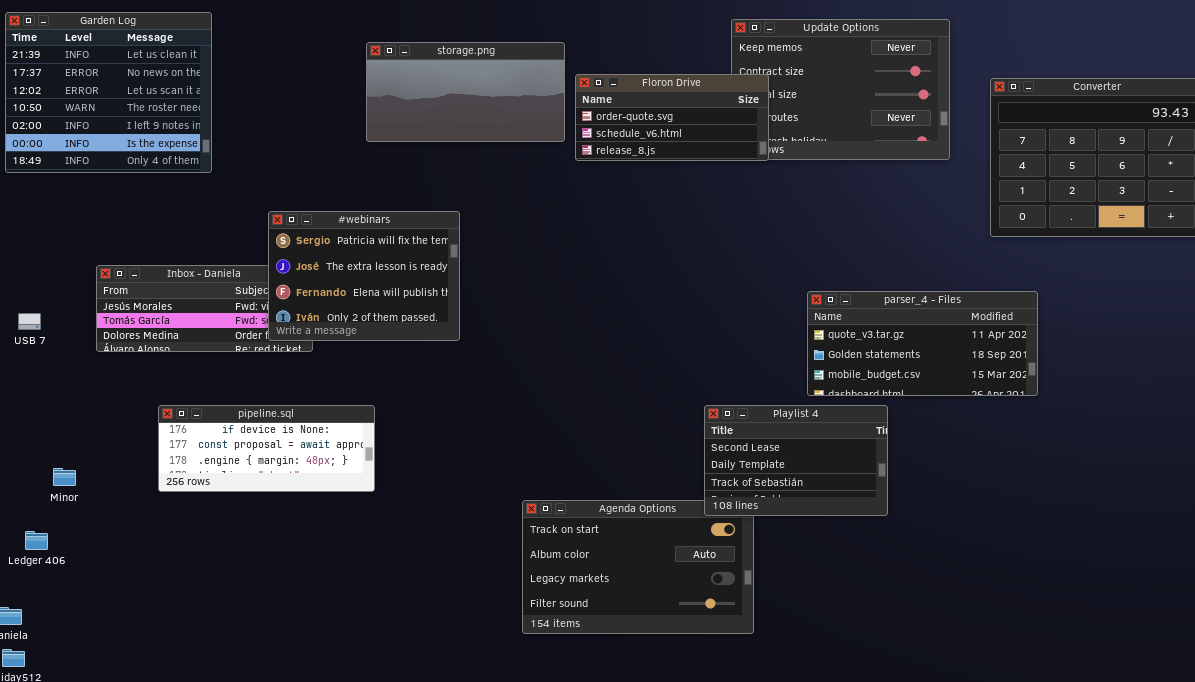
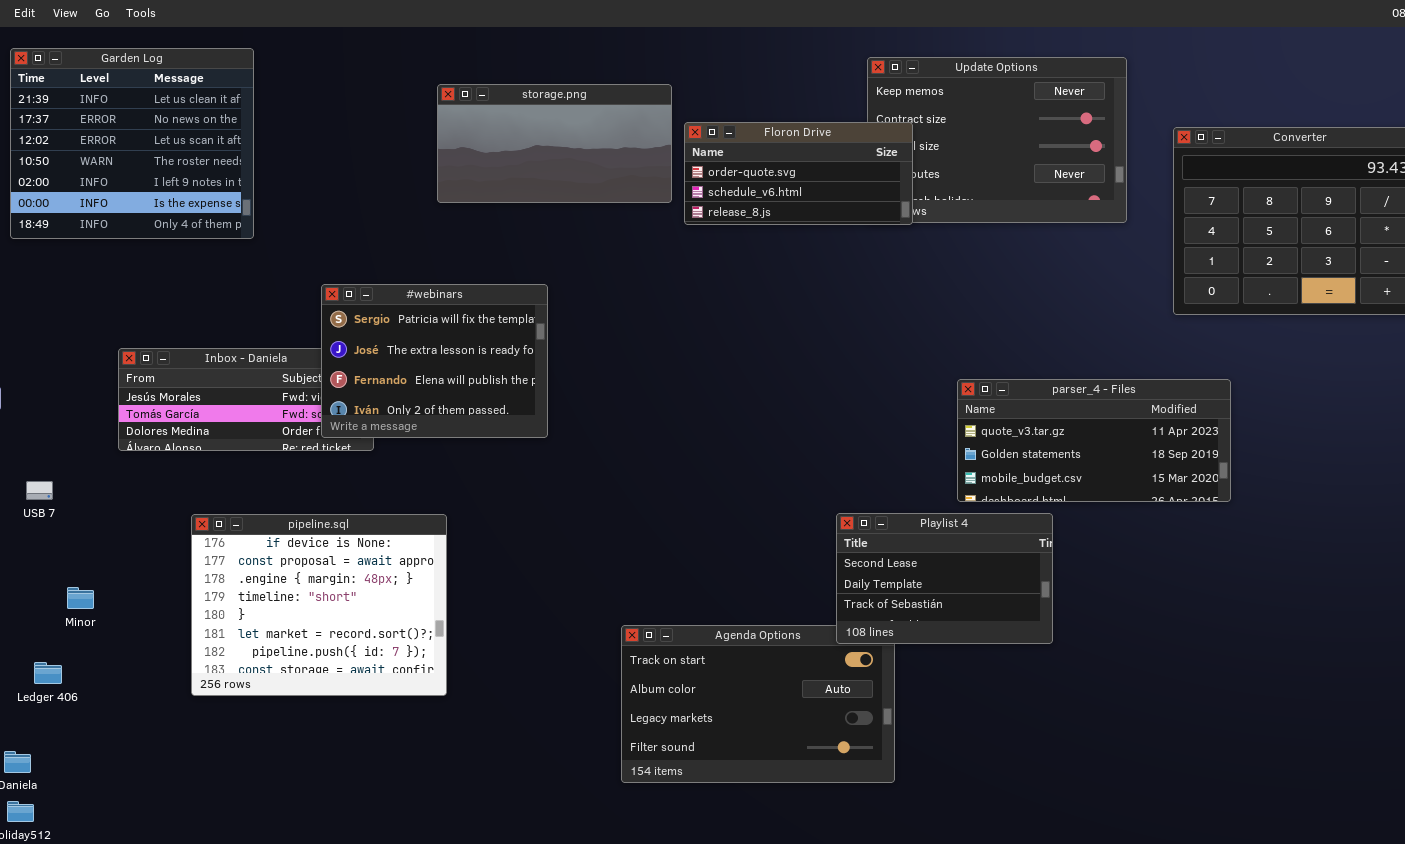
USB 7: [18,313,41,330] -> [26,481,53,500], moved
pipeline.sql: [158,405,375,492] -> [191,514,447,696], resized

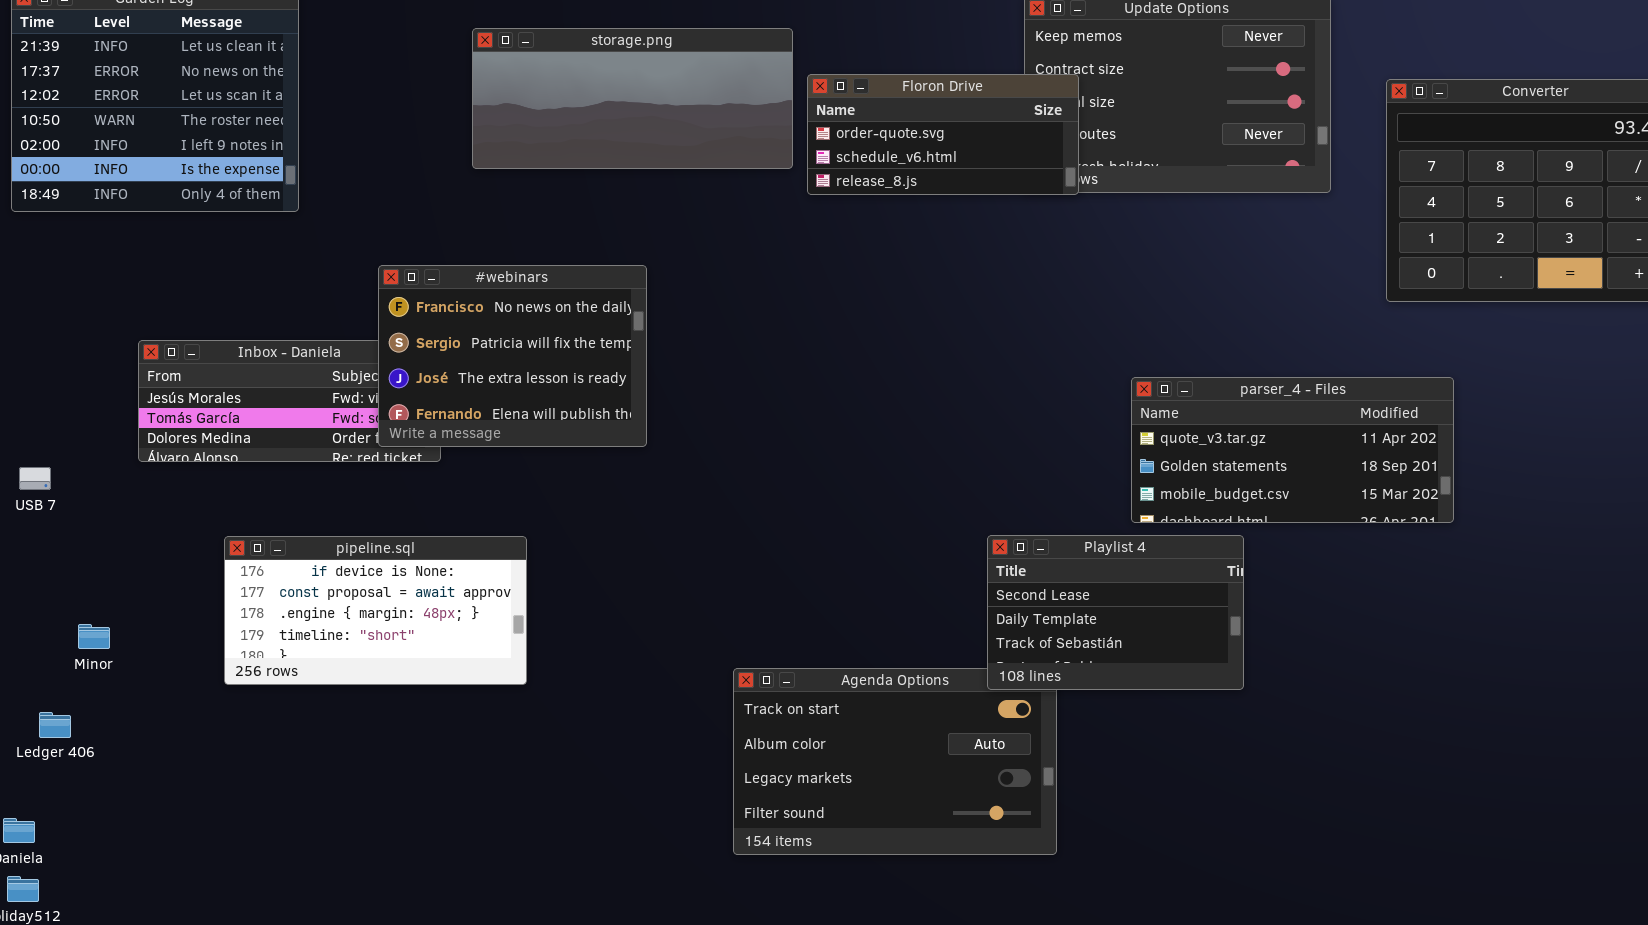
storage.png: [437,84,672,203] -> [472,28,793,169], resized
#webinars: [321,284,548,438] -> [378,265,647,447], scrolled up 1 row
USB 7: [26,481,53,500] -> [19,467,51,490], moved
pipeline.sql: [191,514,447,696] -> [224,536,527,685], resized

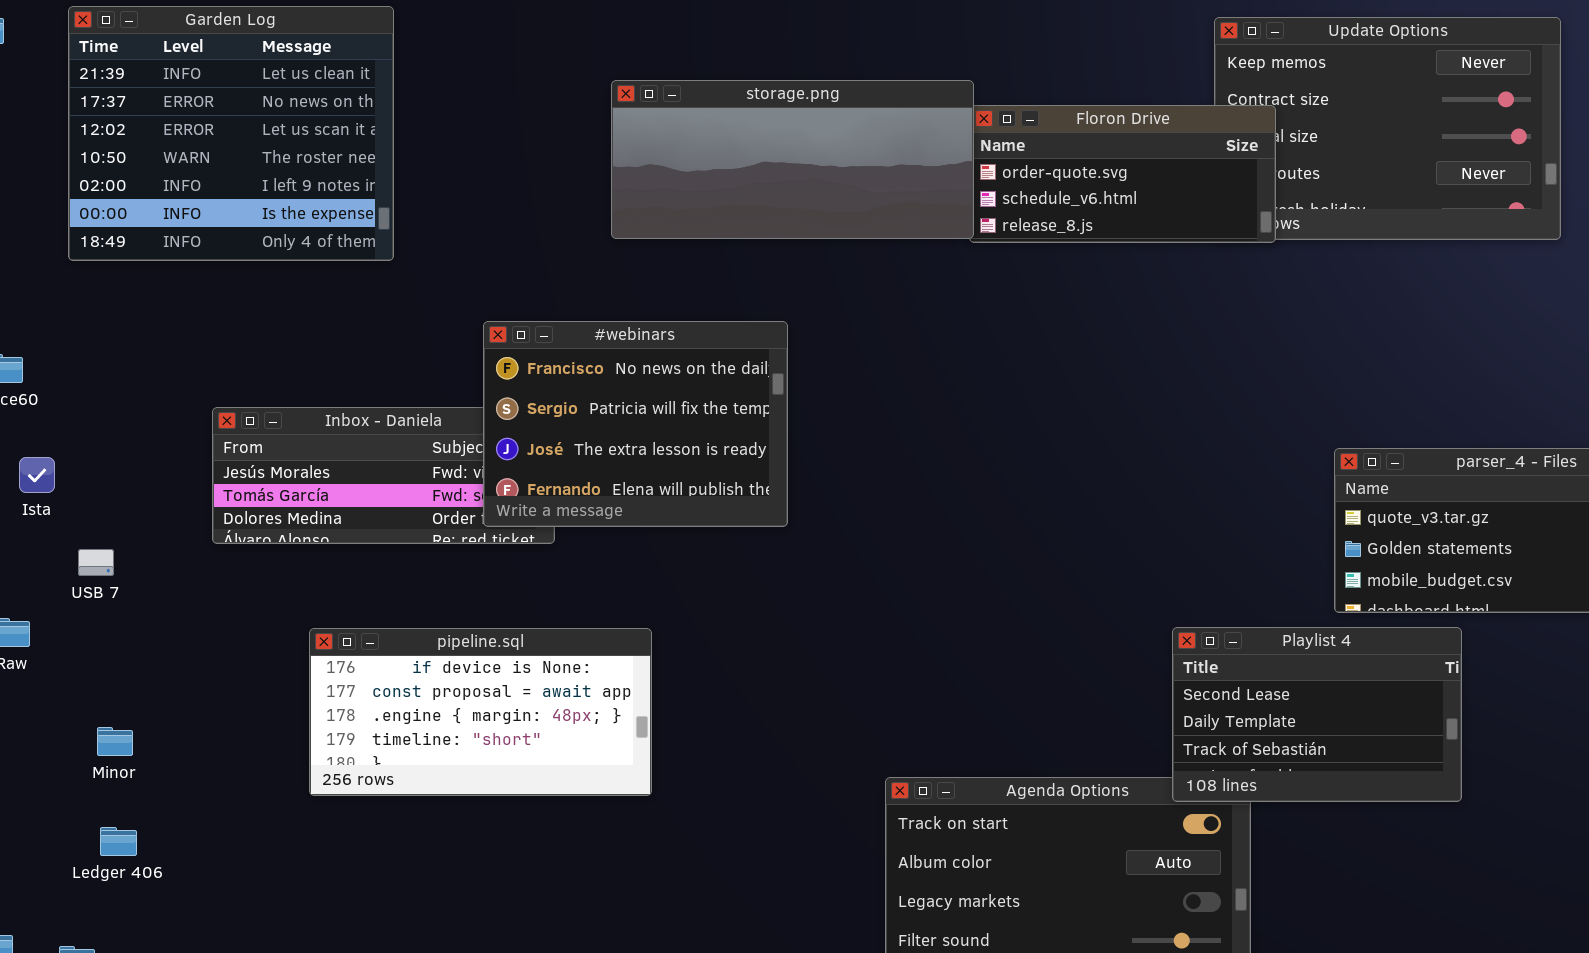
storage.png: [472,28,793,169] -> [611,80,974,239], moved
Minor: [78,624,110,649] -> [97,727,133,756], moved

